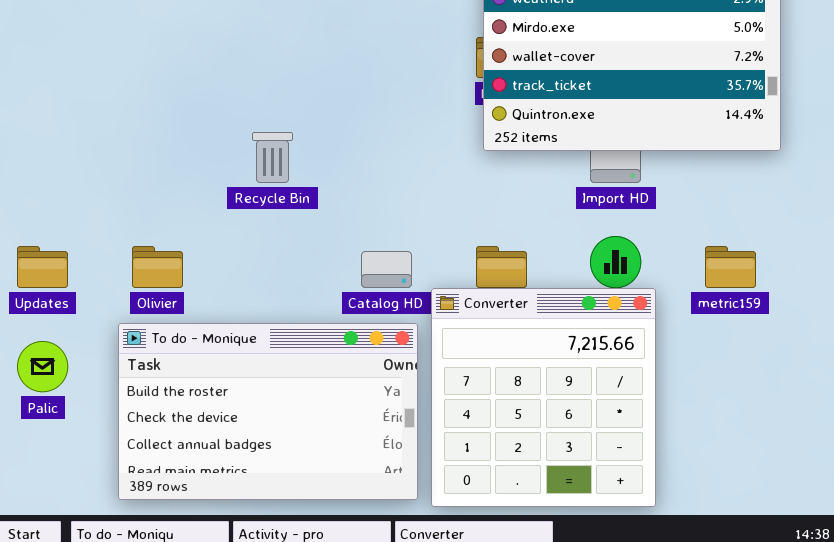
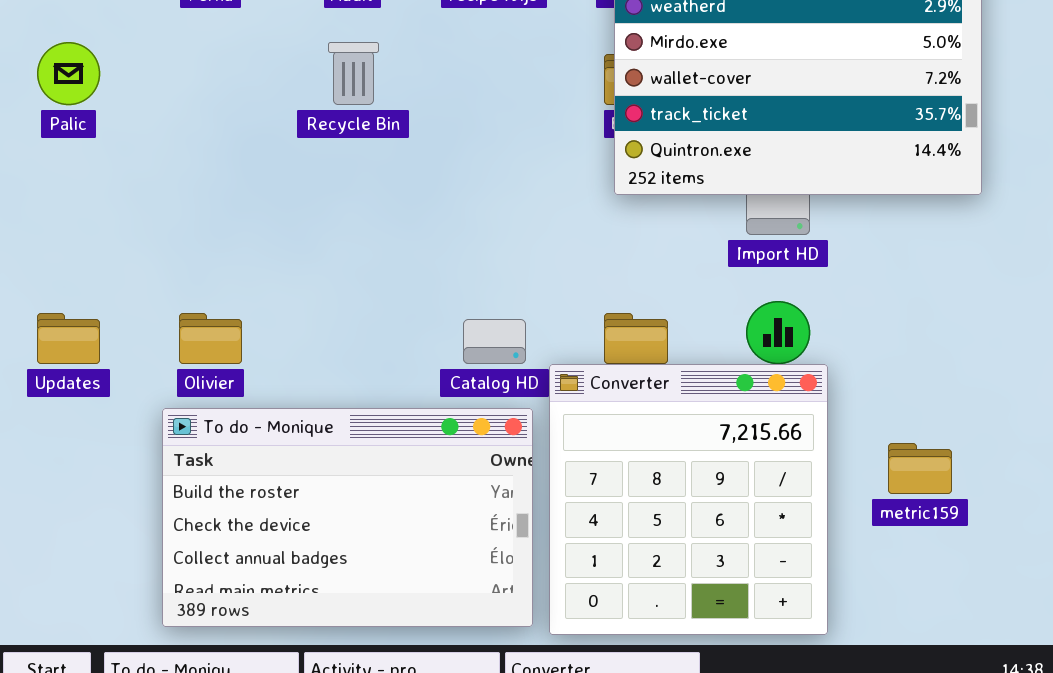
Recycle Bin: [252,132,293,183] -> [328,42,379,105], moved
metric159: [705,246,756,288] -> [888,443,952,494], moved
Palic: [17,341,68,392] -> [37,42,100,105], moved

